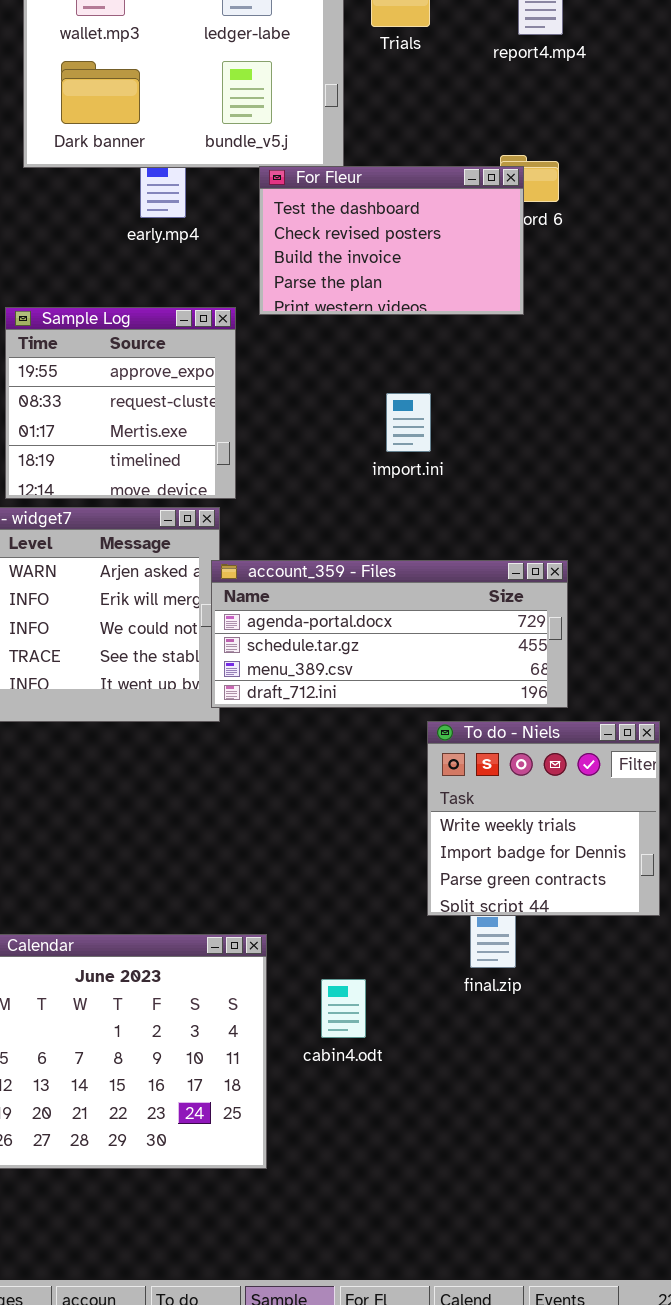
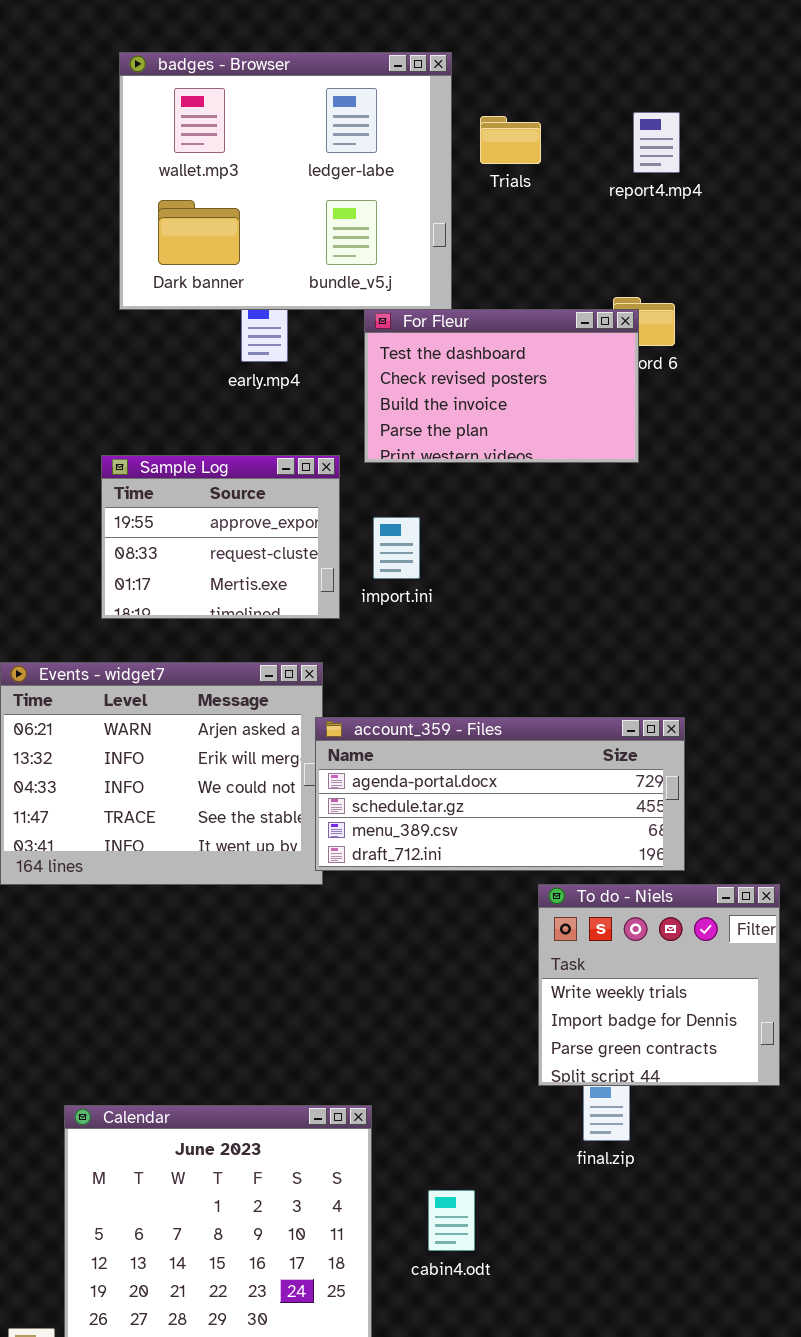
Sample Log: [5,307,236,499] -> [101,455,340,619], resized
import.ini: [386,393,431,452] -> [373,517,420,579], moved
cabin4.odt: [321,979,366,1038] -> [428,1190,475,1251], moved

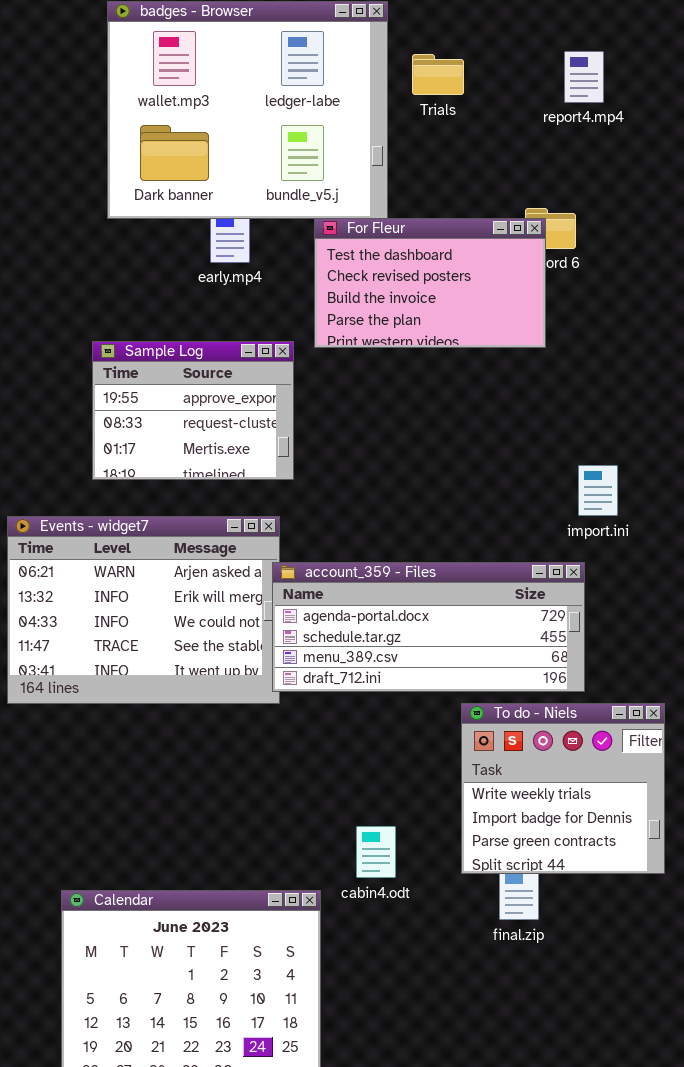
report4.mp4: [633,112,680,173] -> [564,51,604,103], moved
import.ini: [373,517,420,579] -> [578,465,618,516], moved
cabin4.odt: [428,1190,475,1251] -> [356,826,396,878], moved

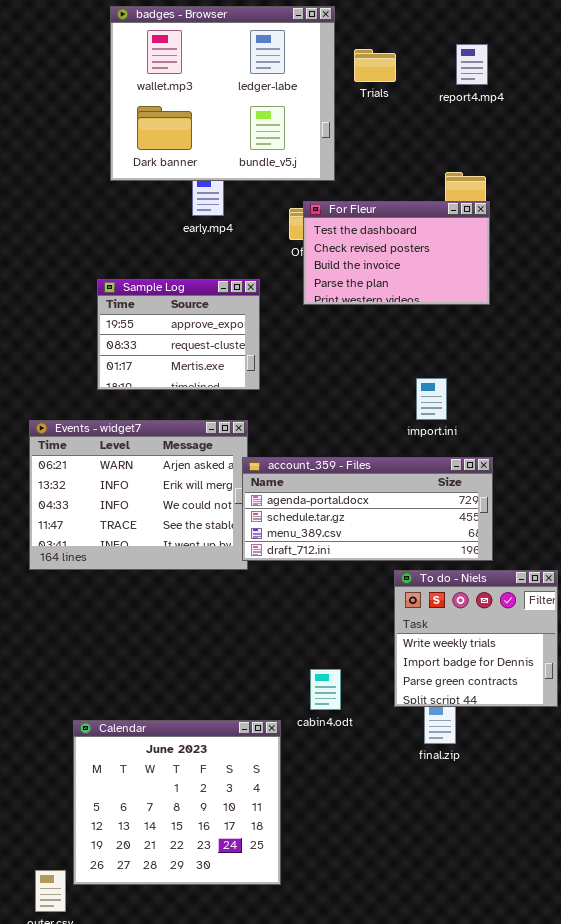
report4.mp4: [564,51,604,103] -> [456,44,488,85], moved
For Fleur: [314,218,546,348] -> [303,201,490,305], moved
import.ini: [578,465,618,516] -> [416,378,447,420], moved

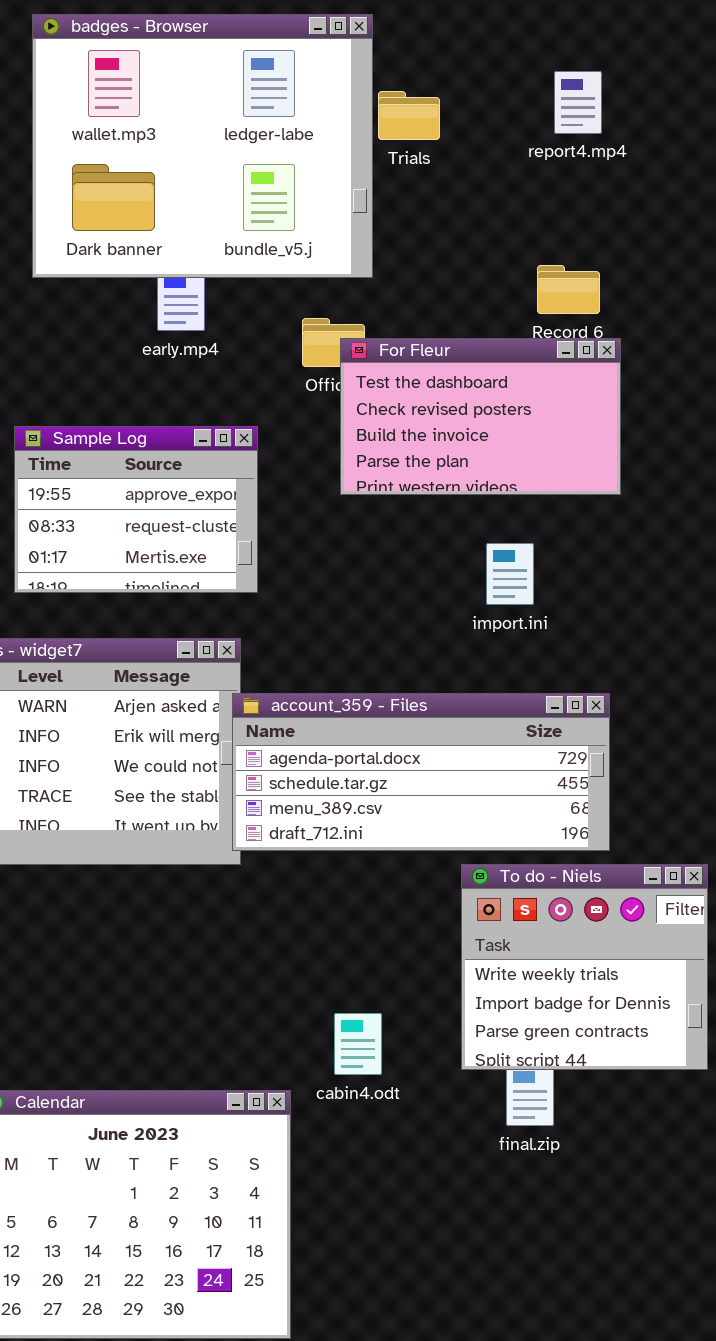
Trials: [354,49,396,82] -> [378,91,440,140], moved
For Fleur: [303,201,490,305] -> [340,338,621,495], moved
import.ini: [416,378,447,420] -> [486,543,534,605], moved

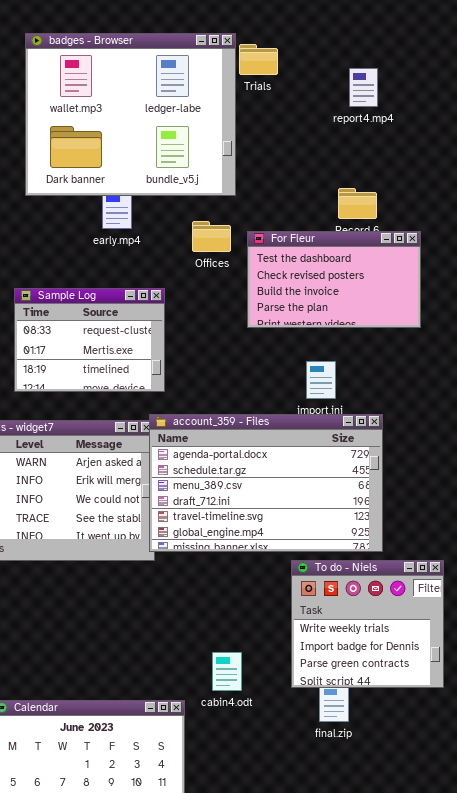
Trials: [378,91,440,140] -> [239,44,278,75], moved
For Fleur: [340,338,621,495] -> [247,231,421,328], moved
Sample Log: [14,426,258,593] -> [14,288,165,392], scrolled down 1 row
account_359 - Files: [232,693,610,851] -> [149,414,383,552], resized

